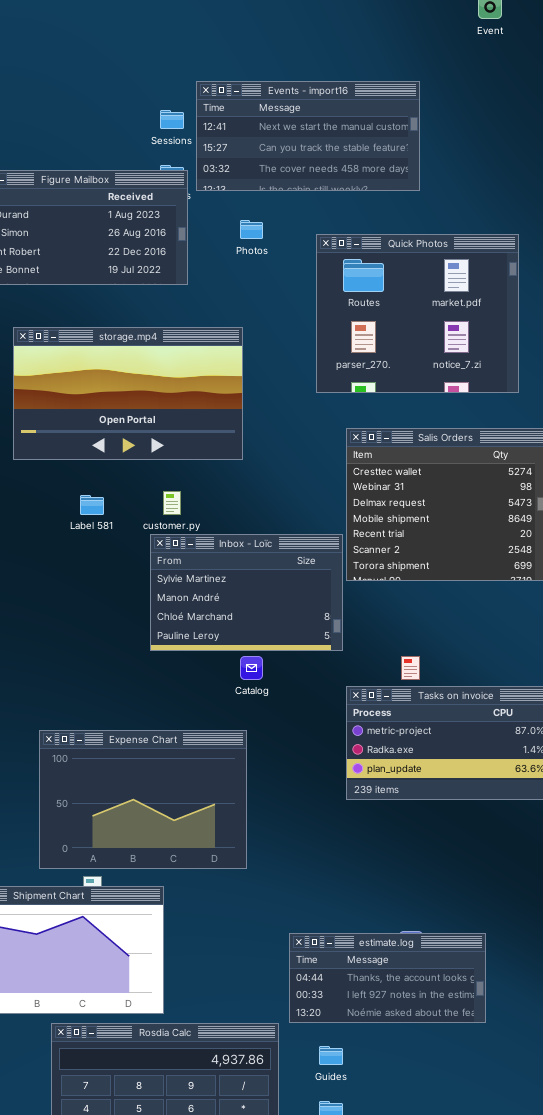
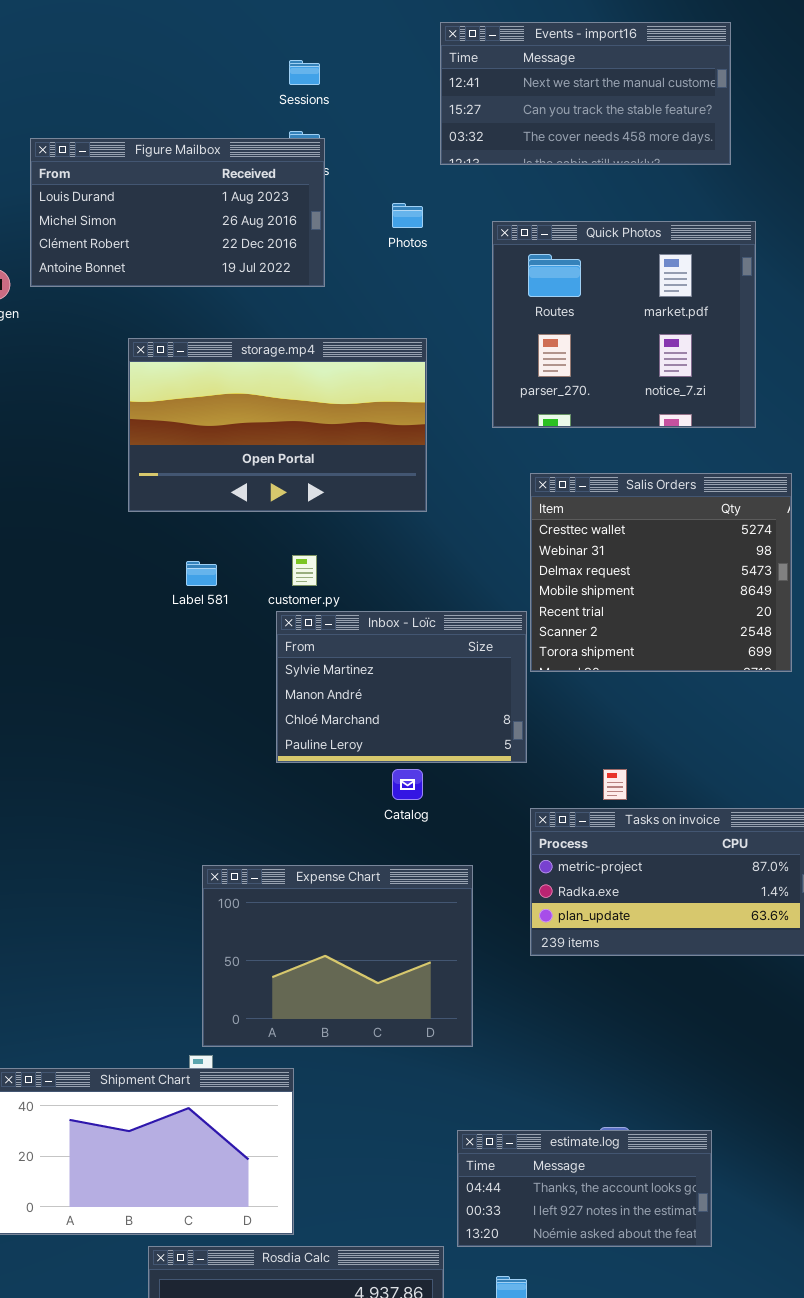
Events - import16: [196,81,420,191] -> [440,22,731,165], moved
storage.mp4: [13,327,243,460] -> [128,338,427,512], moved
Expense Chart: [39,730,247,869] -> [202,865,473,1047], moved

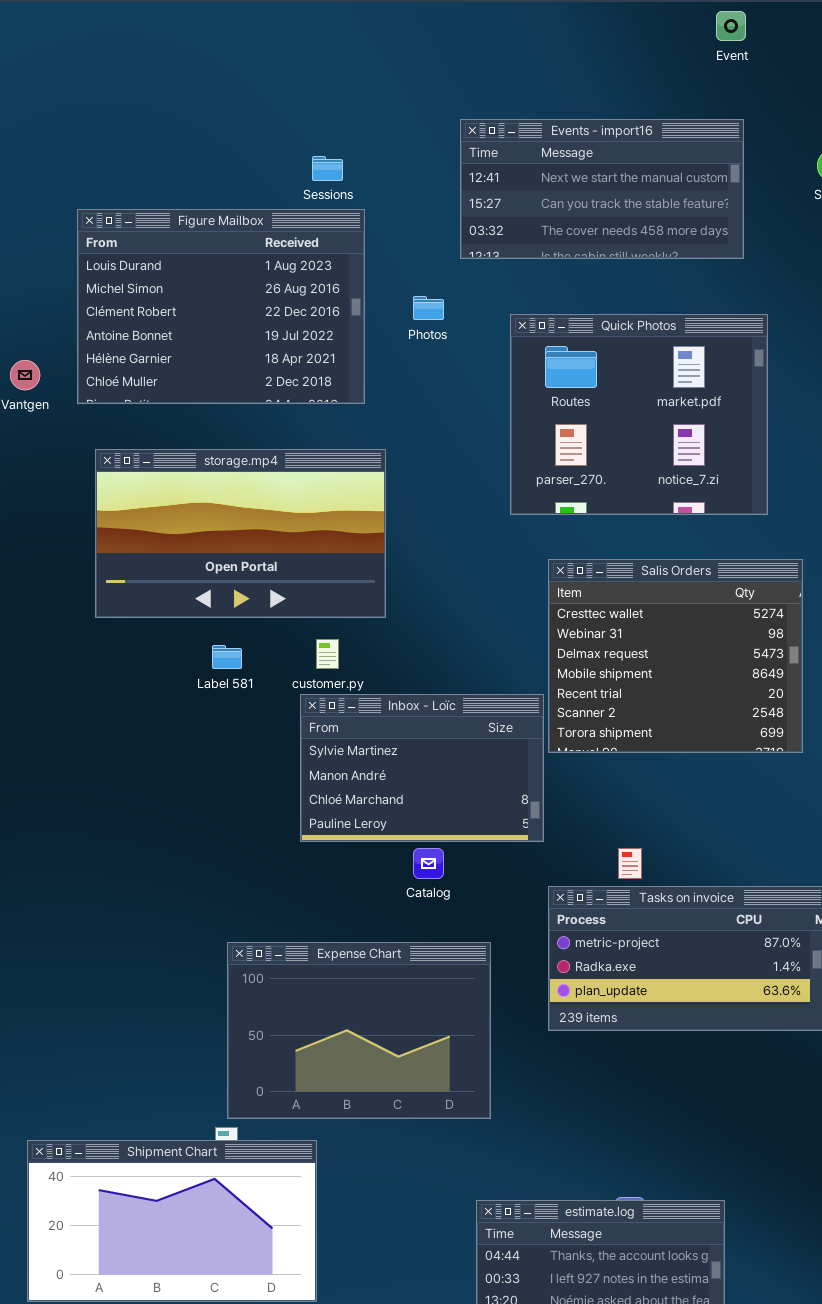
Figure Mailbox: [30,138,325,287] -> [77,209,365,404], moved, resized
storage.mp4: [128,338,427,512] -> [95,449,386,618], moved

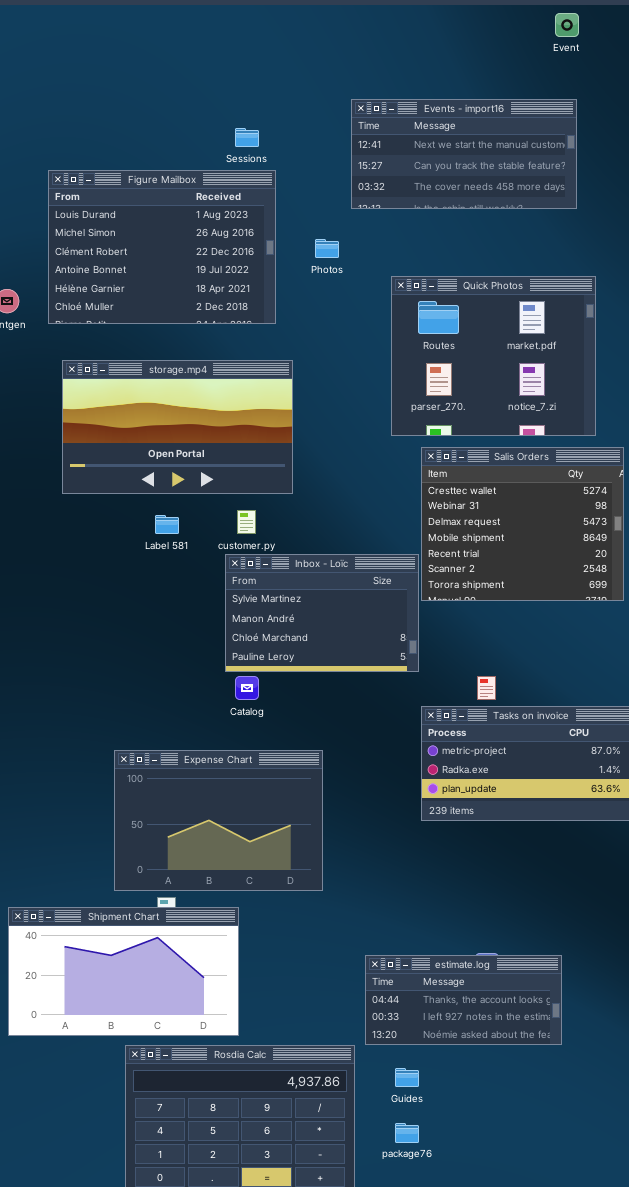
Quick Photos: [510,314,768,515] -> [391,276,596,436], moved
Catalog: [413,848,444,879] -> [235,676,259,700], moved
Expense Chart: [227,942,491,1119] -> [114,750,323,891], moved

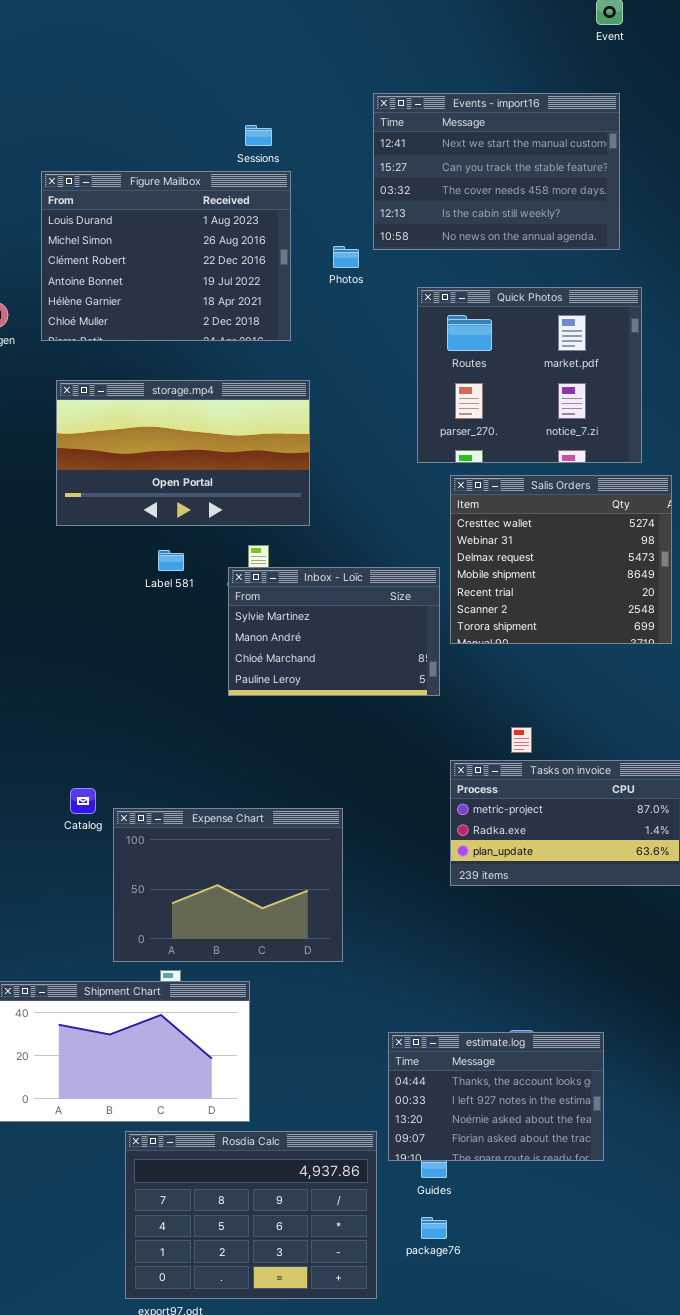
Events - import16: [351,99,577,209] -> [373,93,620,250], resized
Inbox - Loïc: [225,554,419,672] -> [228,567,440,696], moved
Catalog: [235,676,259,700] -> [70,788,96,814], moved
estimate.log: [365,955,562,1045] -> [388,1032,604,1161], resized

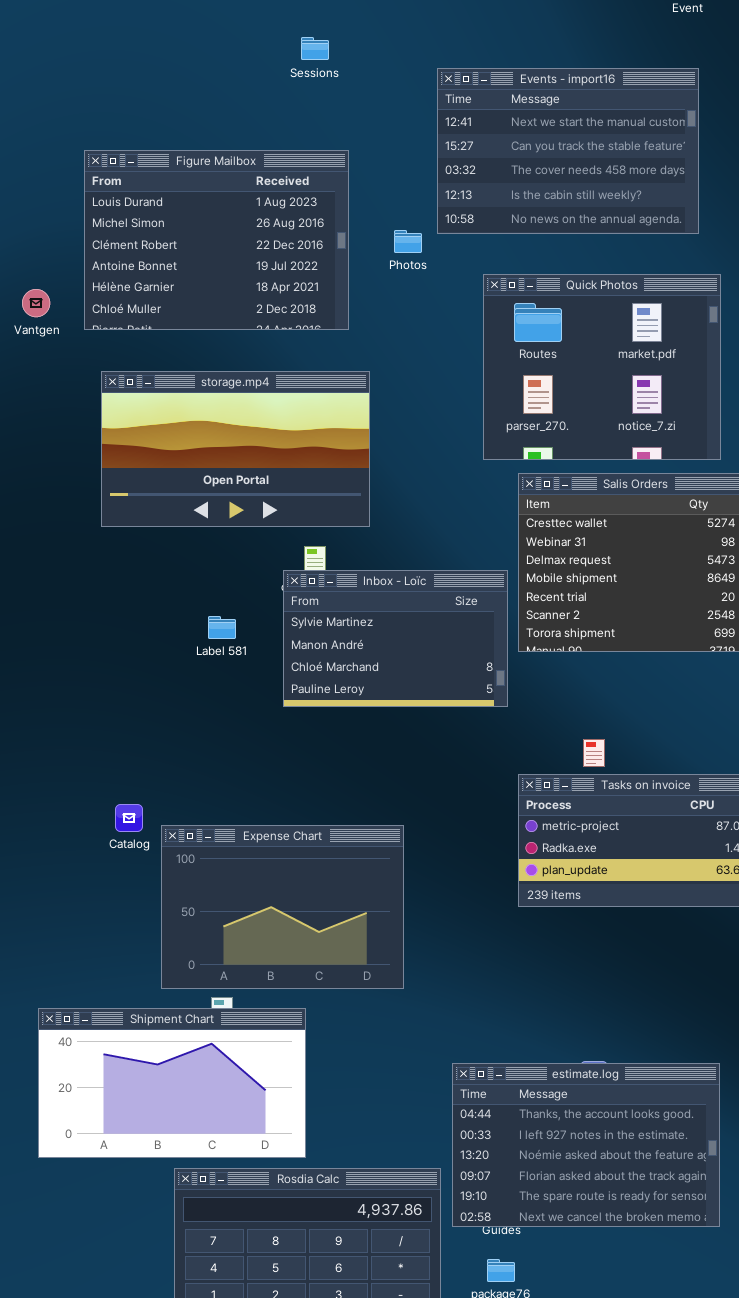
Sessions: [245,125,272,146] -> [301,37,329,60], moved
Label 581: [158,550,184,571] -> [208,616,236,639], moved
estimate.log: [388,1032,604,1161] -> [452,1063,720,1227], resized

